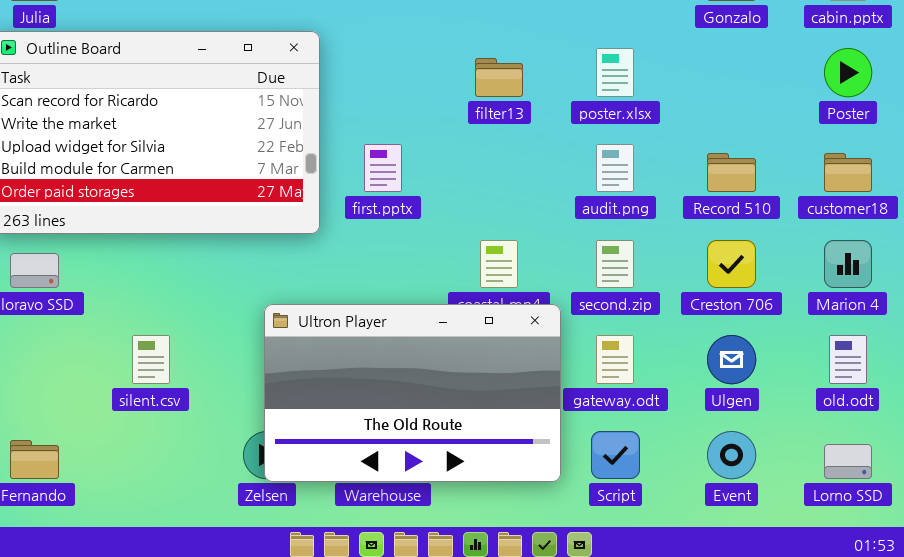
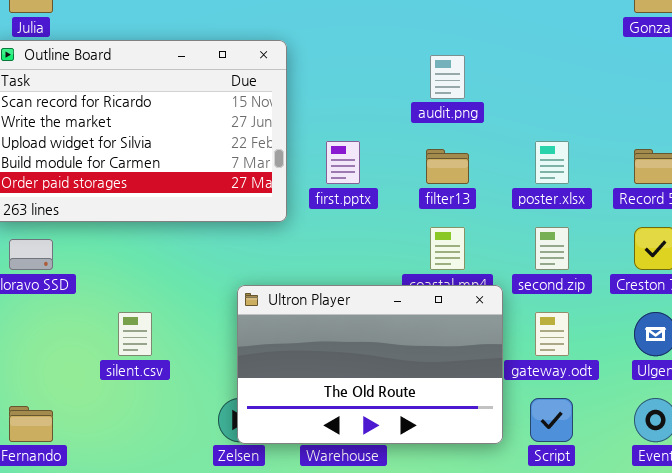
poster.xlsx: [596,48,634,97] -> [535,141,569,184], moved
filter13: [475,58,523,97] -> [426,149,469,184], moved
audit.png: [596,144,634,192] -> [430,55,465,99], moved

